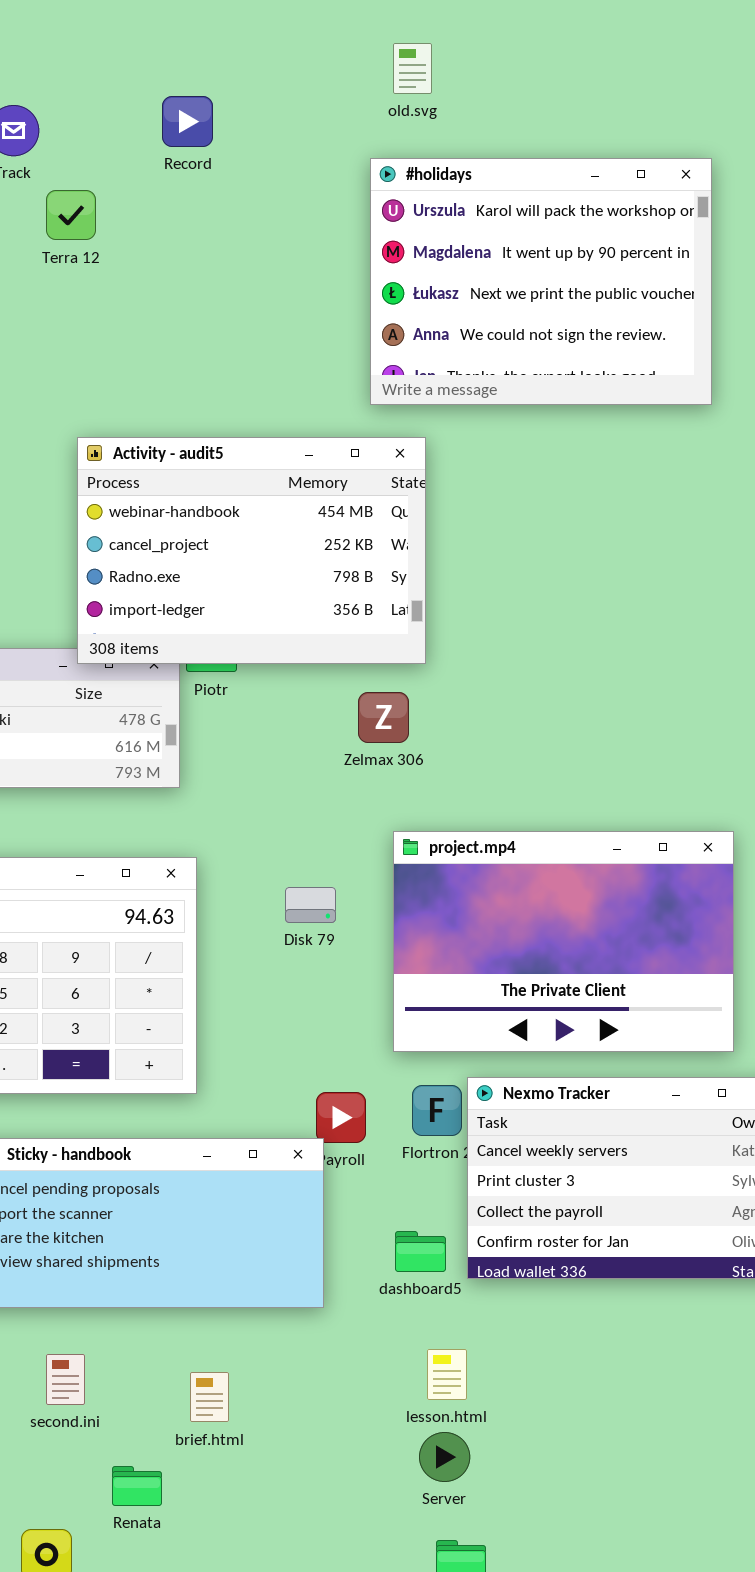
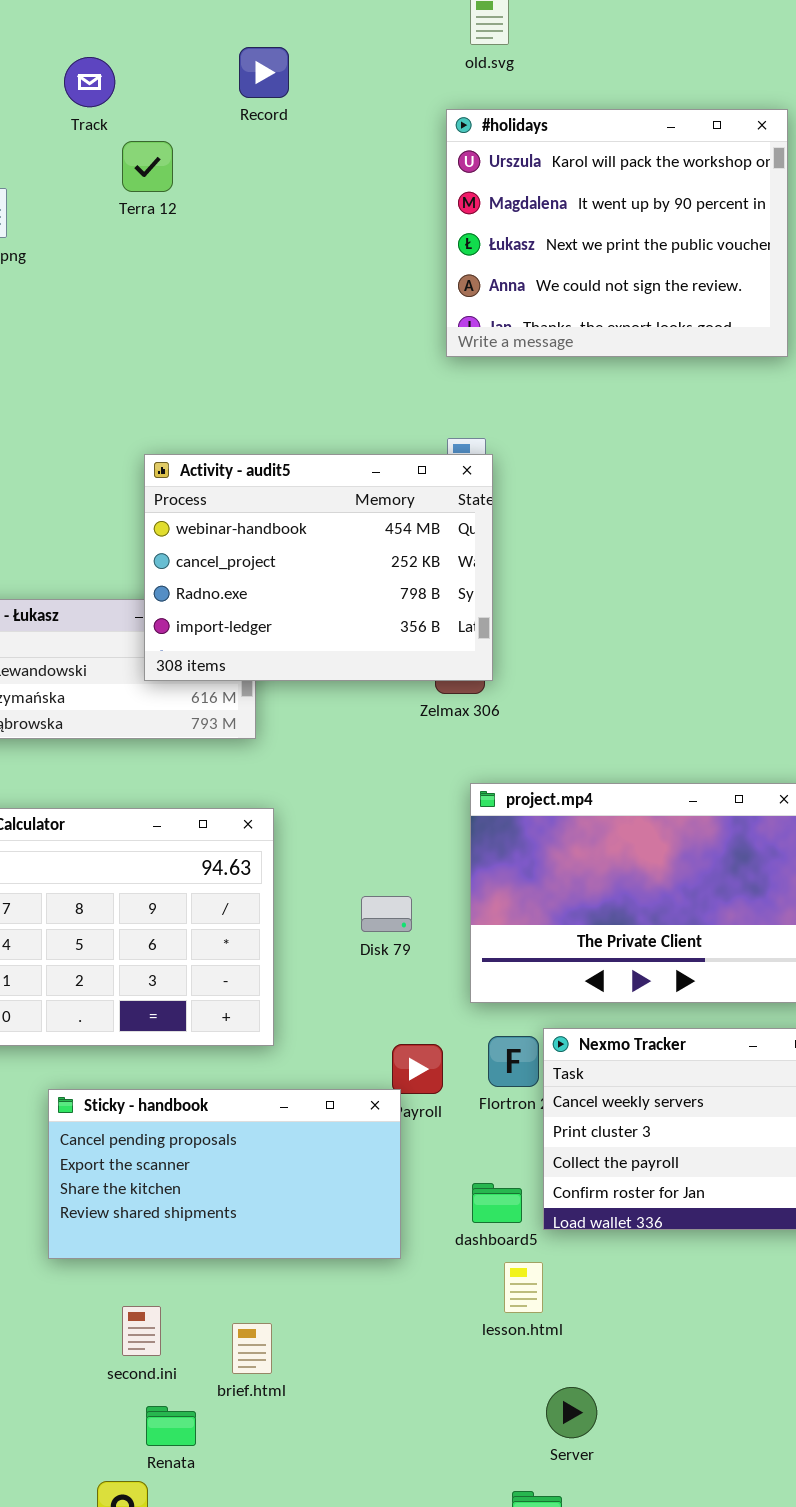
Activity - audit5: [77,437,426,664] -> [144,454,493,681], moved
Disk 79: [285,887,336,923] -> [361,896,412,932], moved
lesson.html: [427,1349,467,1400] -> [504,1262,543,1313], moved
brief.html: [190,1372,229,1422] -> [232,1323,272,1374], moved
Server: [419,1432,470,1482] -> [546,1387,597,1438], moved
Renata: [112,1466,162,1506] -> [146,1406,196,1446], moved

